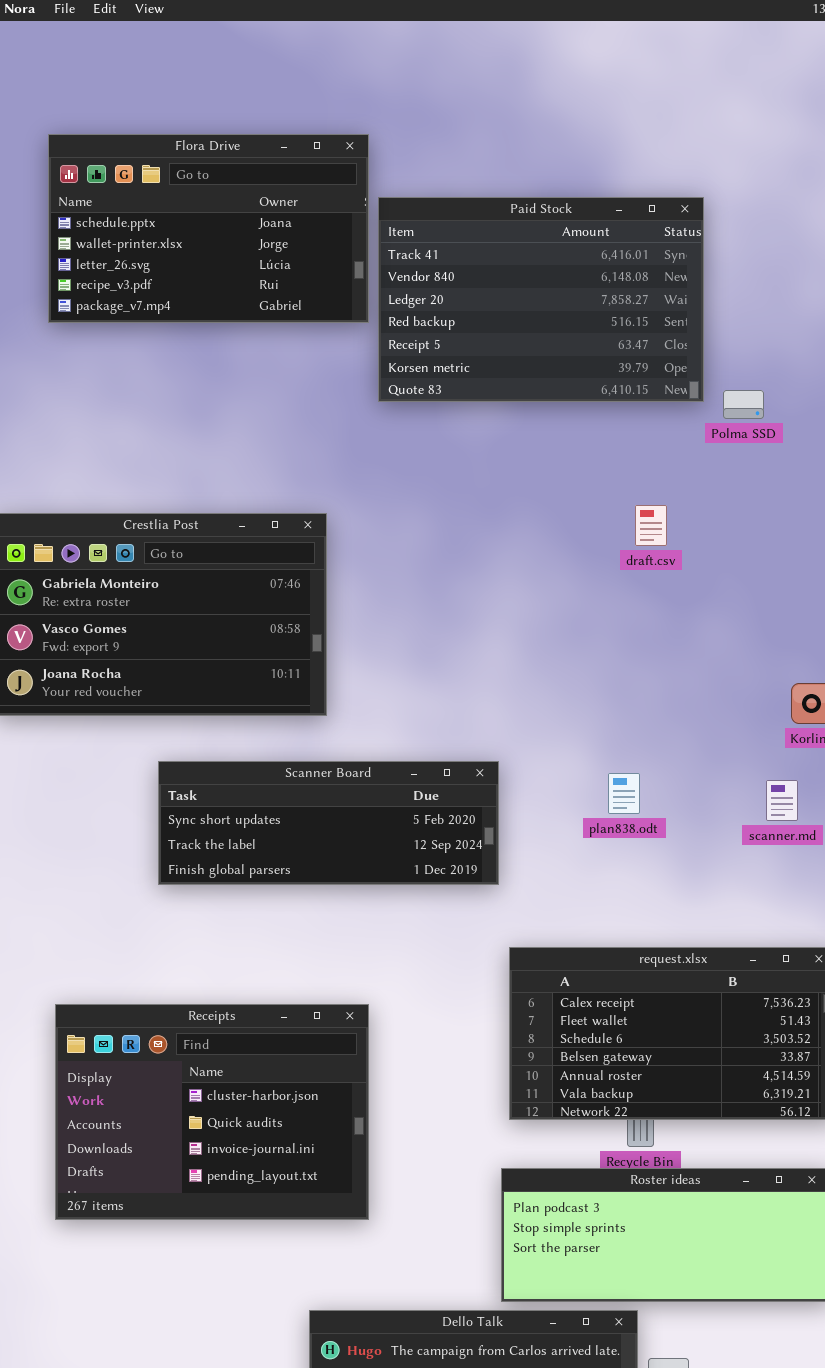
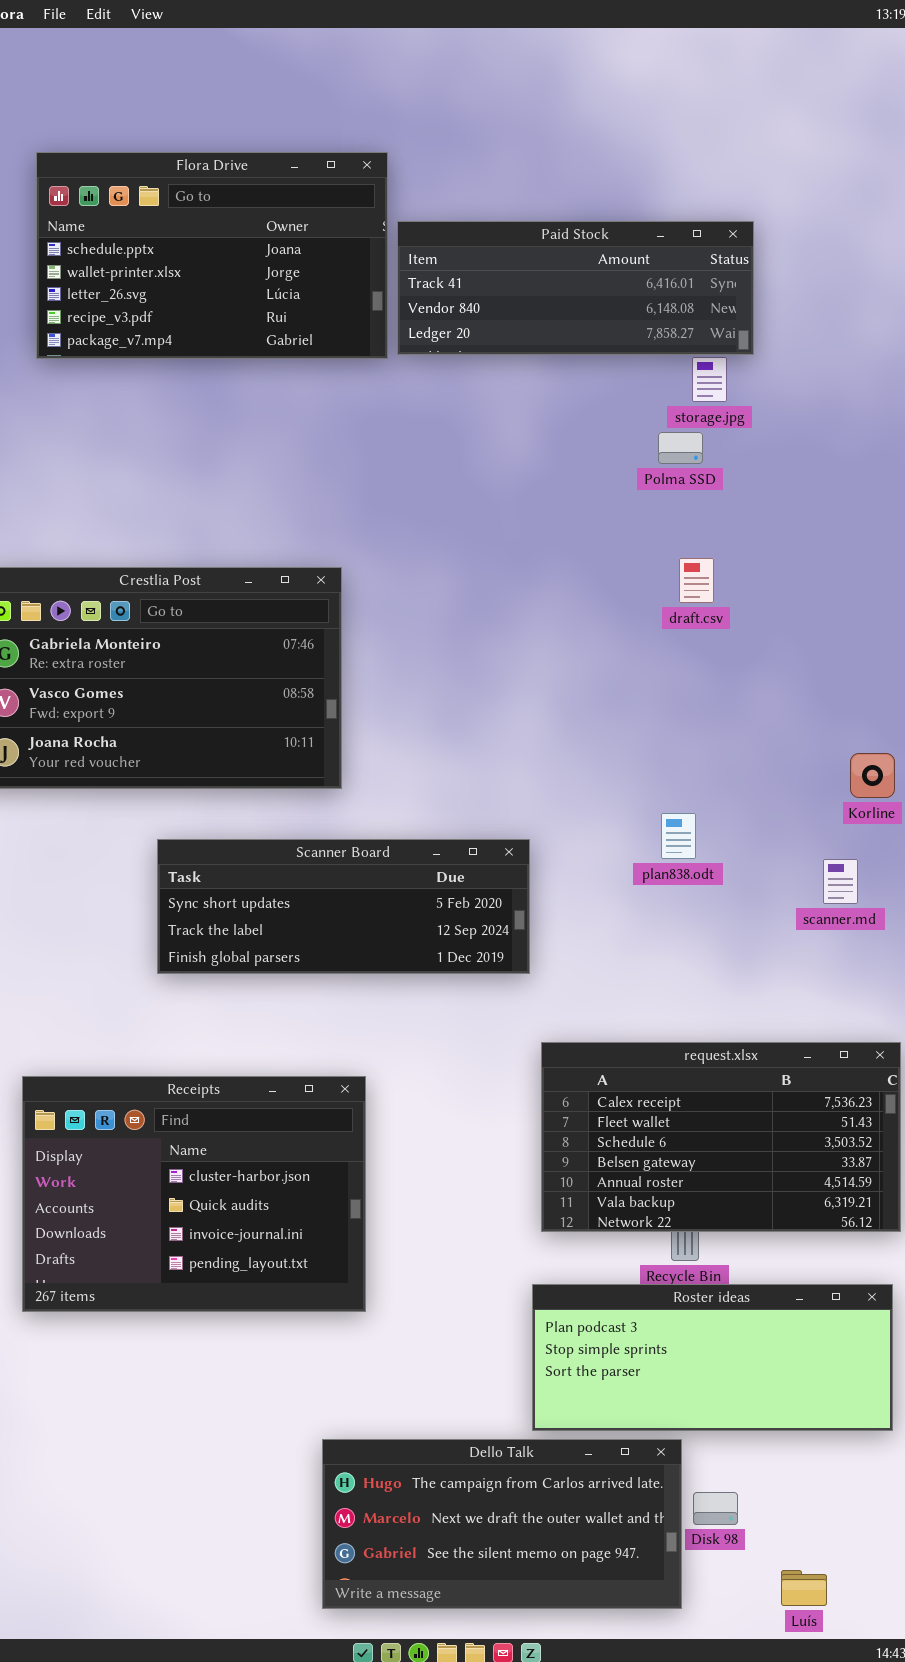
Paid Stock: [378,197,704,402] -> [397,221,754,355], resized
Polma SSD: [723,390,764,419] -> [658,432,703,464], moved
plan838.odt: [608,773,640,814] -> [661,813,696,859], moved
Receipts: [55,1004,369,1220] -> [22,1076,366,1312], moved

